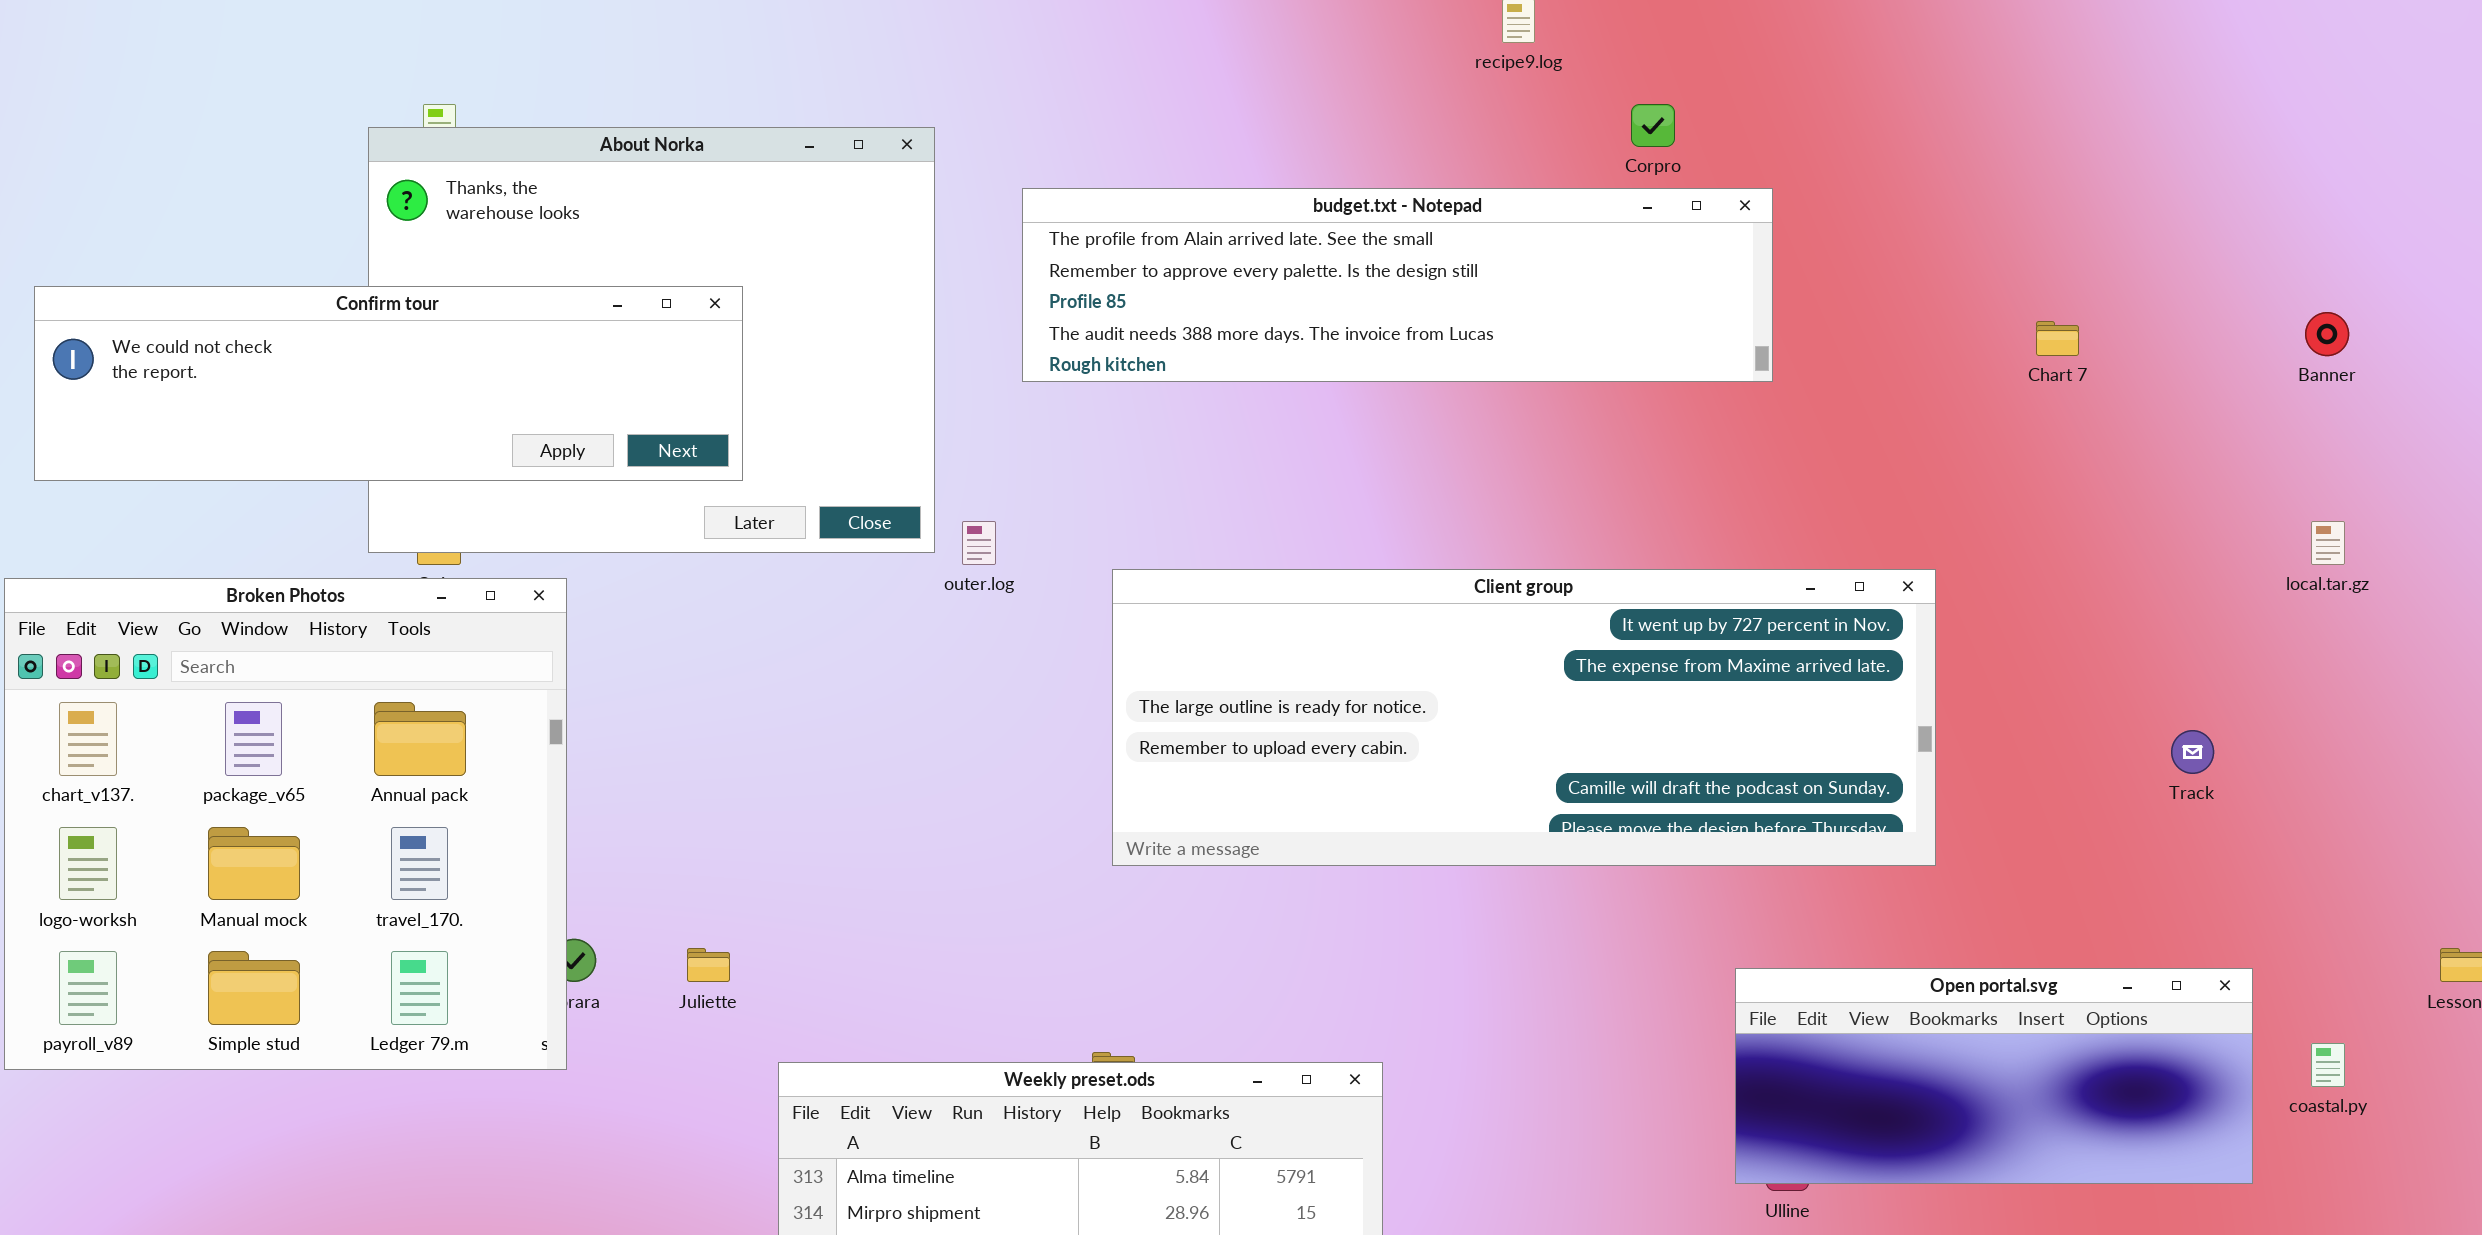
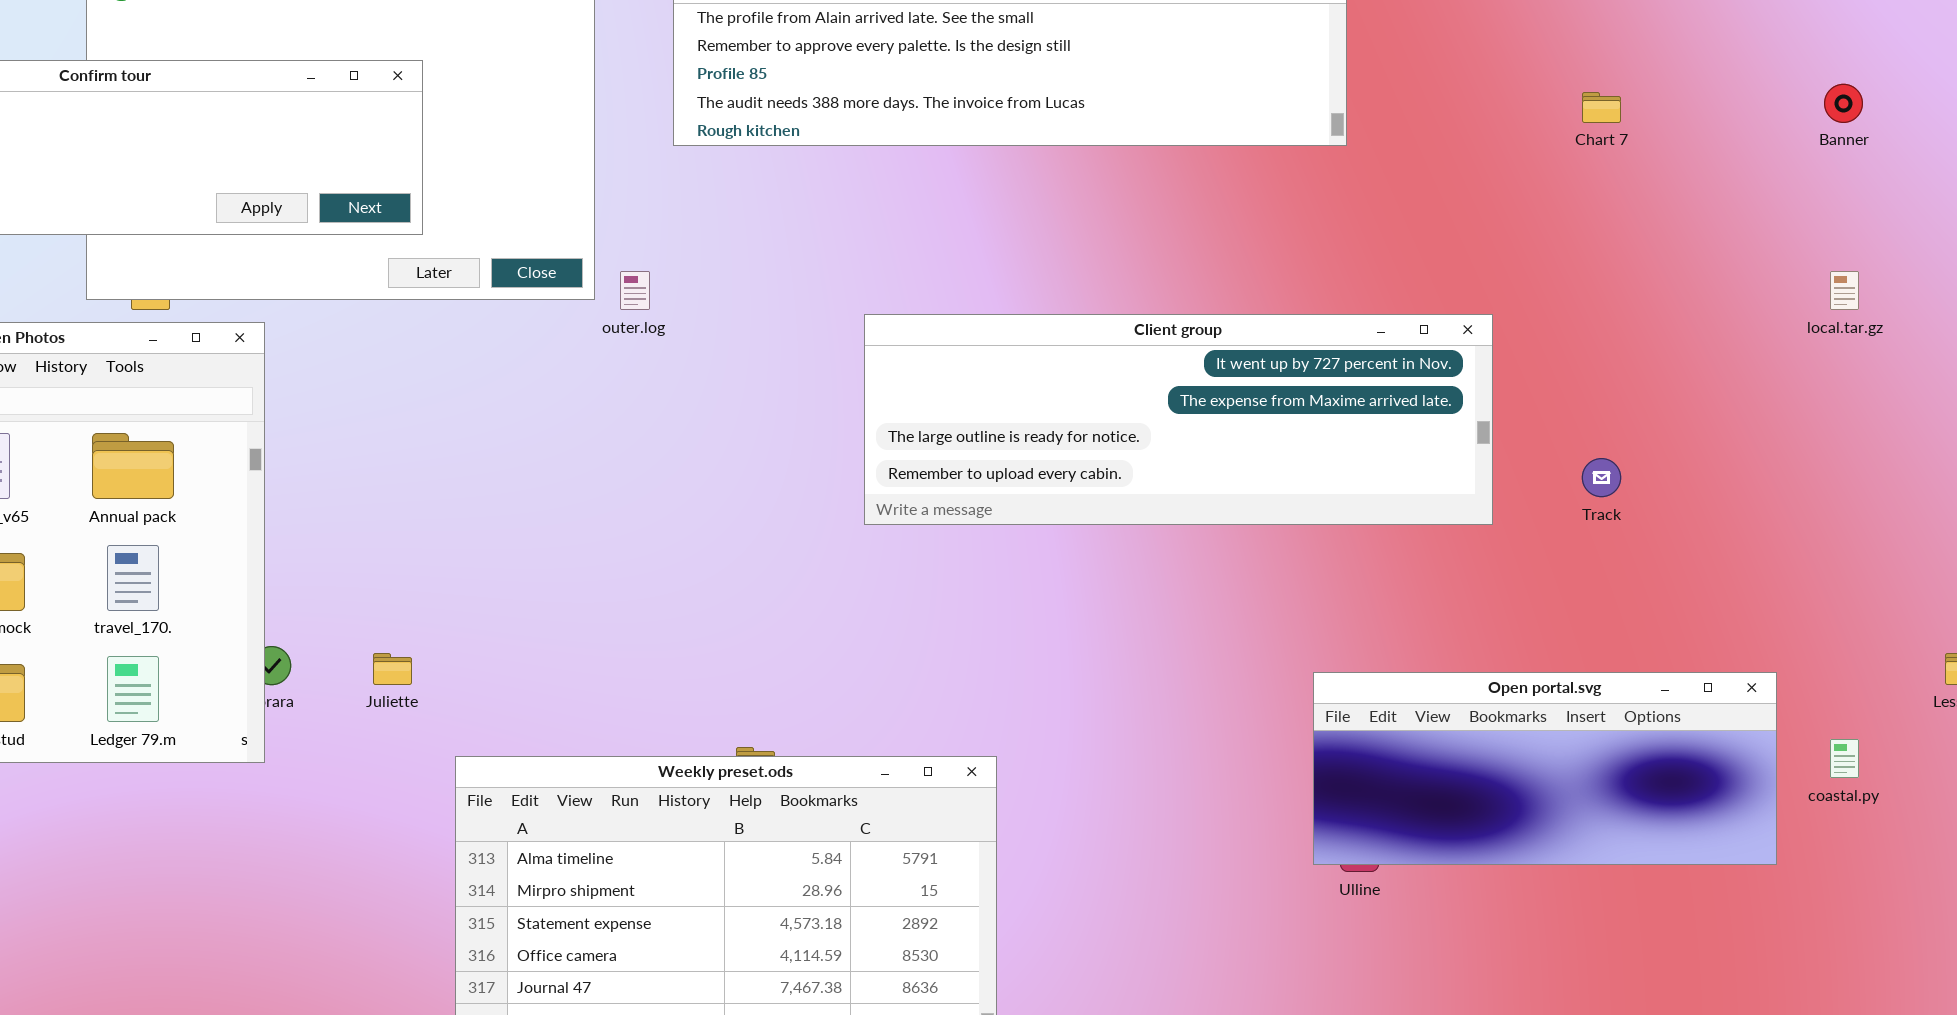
Client group: [1112,569,1936,866] -> [864,314,1493,525], resized
Track: [2171,730,2214,774] -> [1582,458,1621,497], moved

